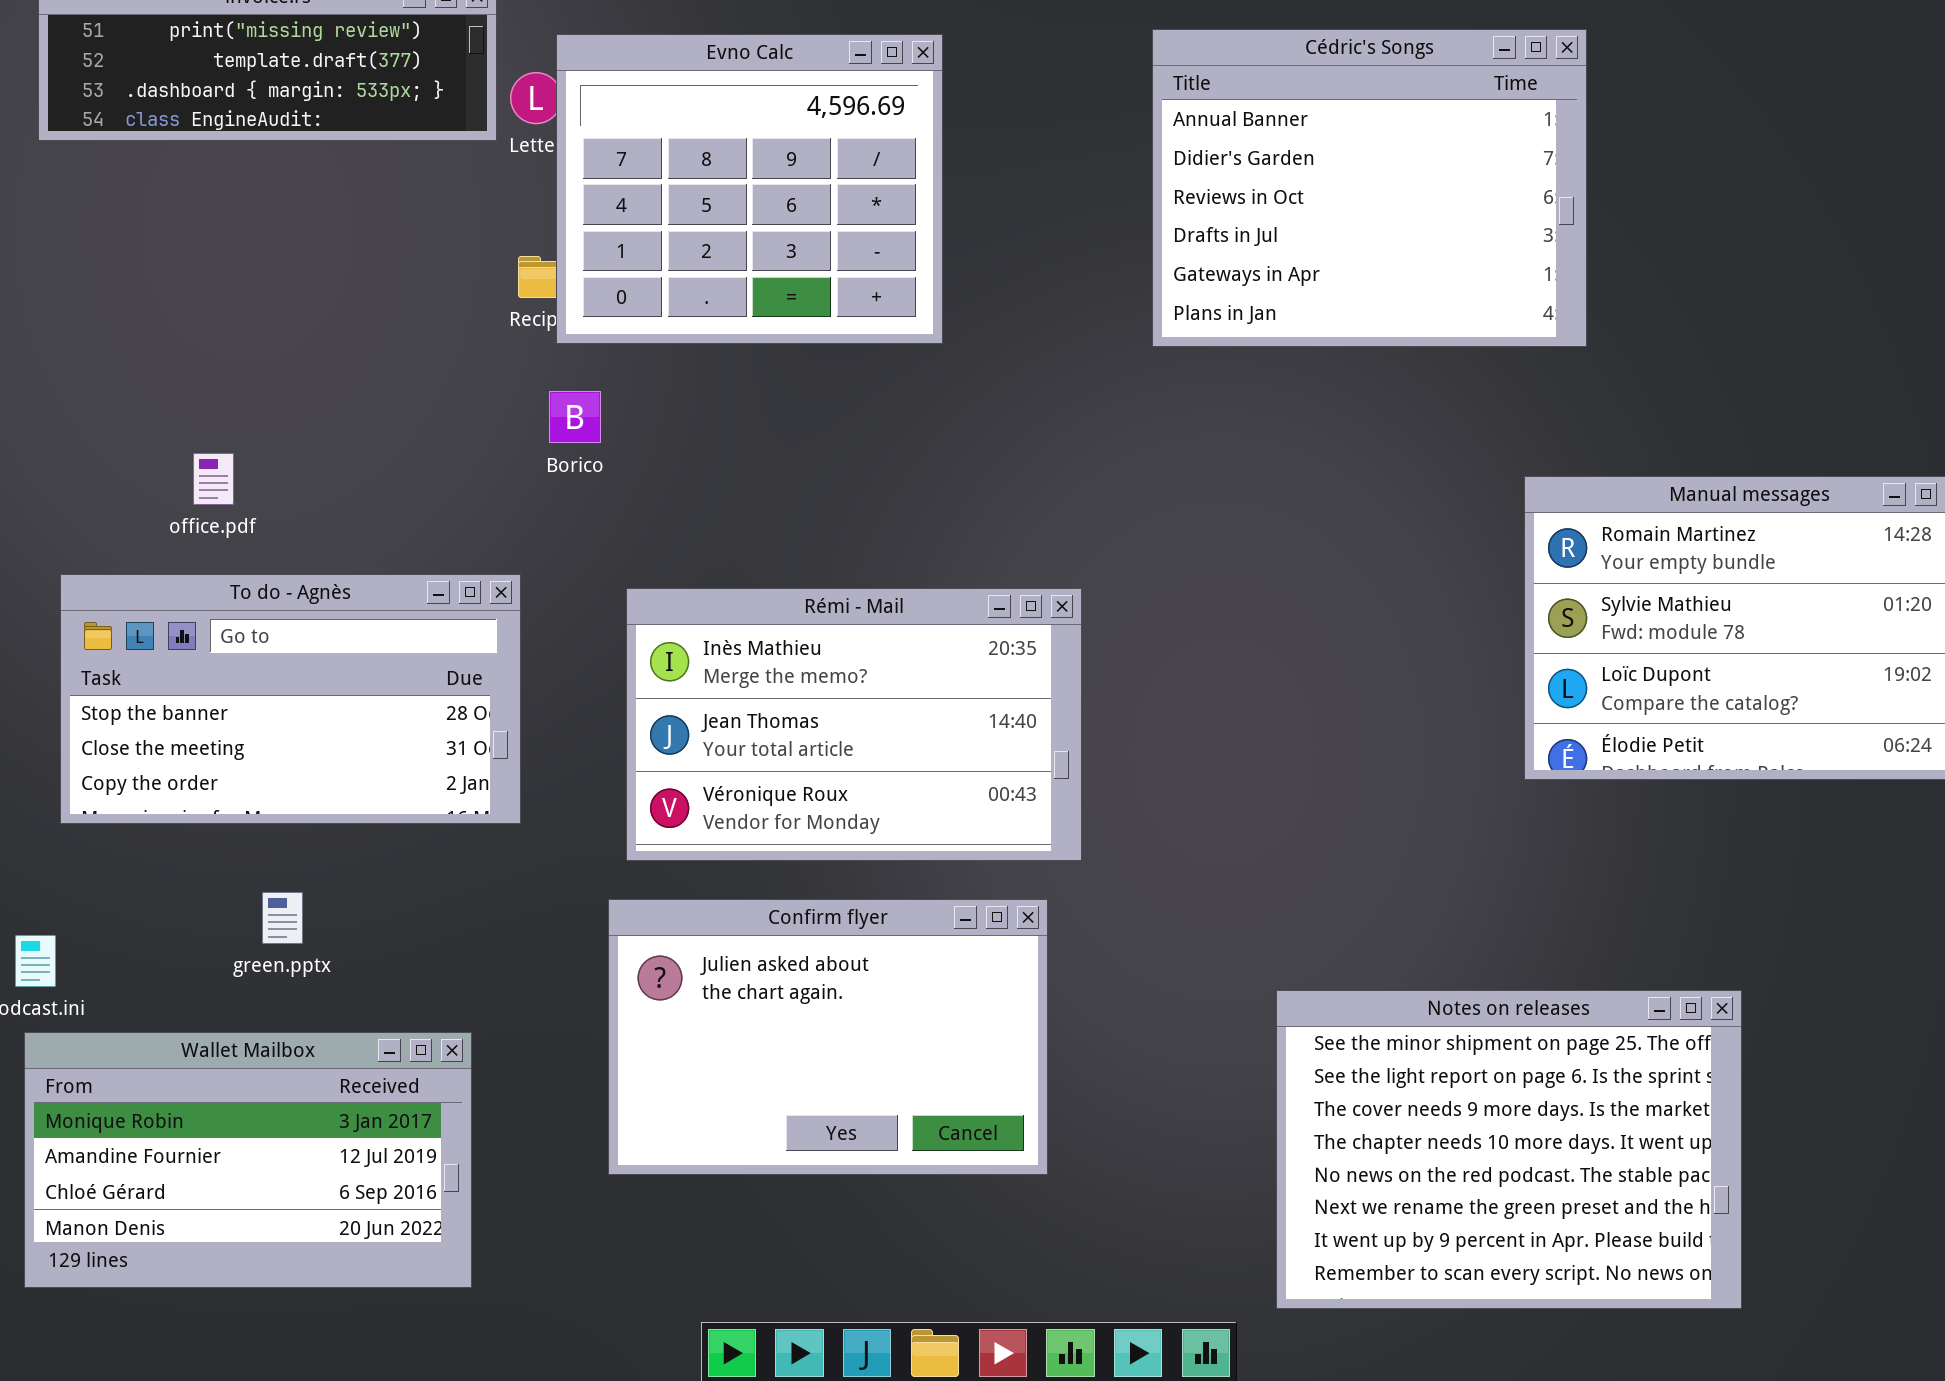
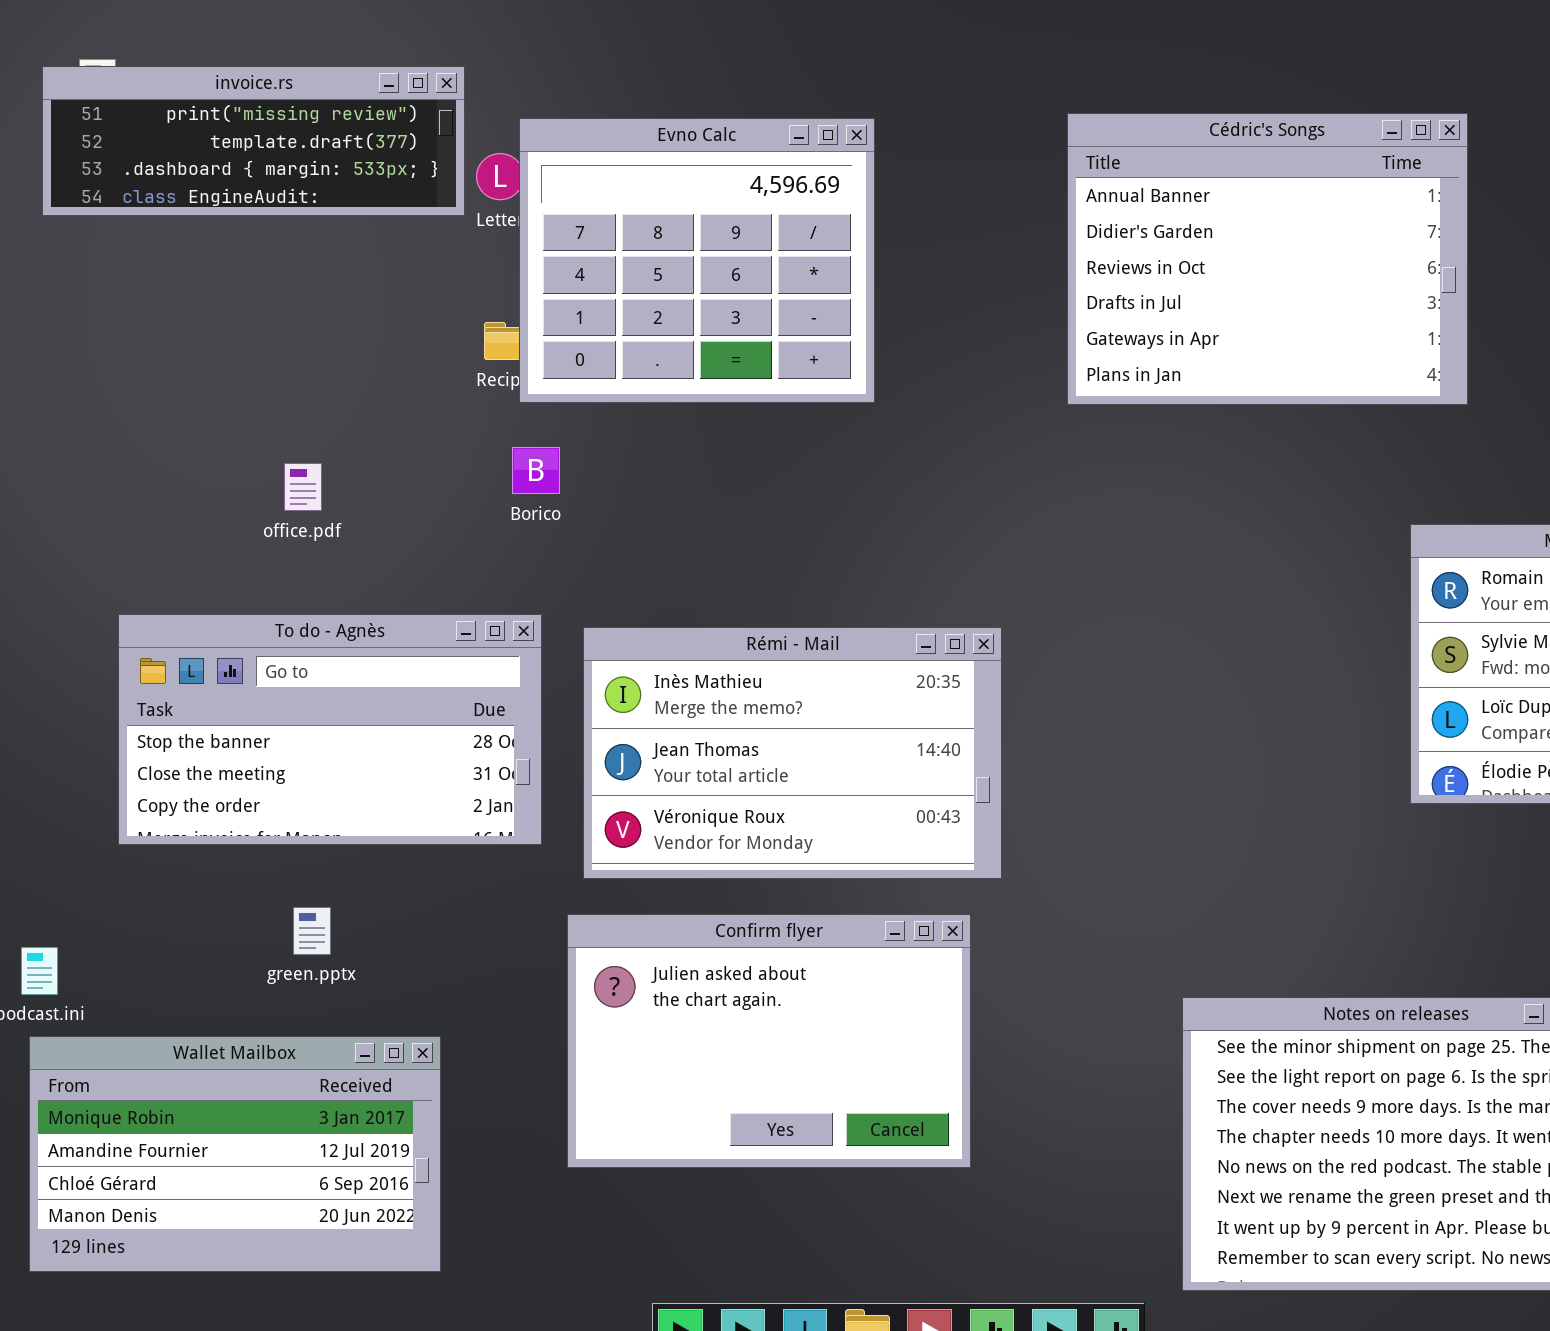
office.pdf: [193,453,234,505] -> [284,463,322,511], moved
To do - Agnès: [60,574,521,824] -> [118,614,542,845], moved
green.pptx: [262,892,303,944] -> [293,907,331,955], moved

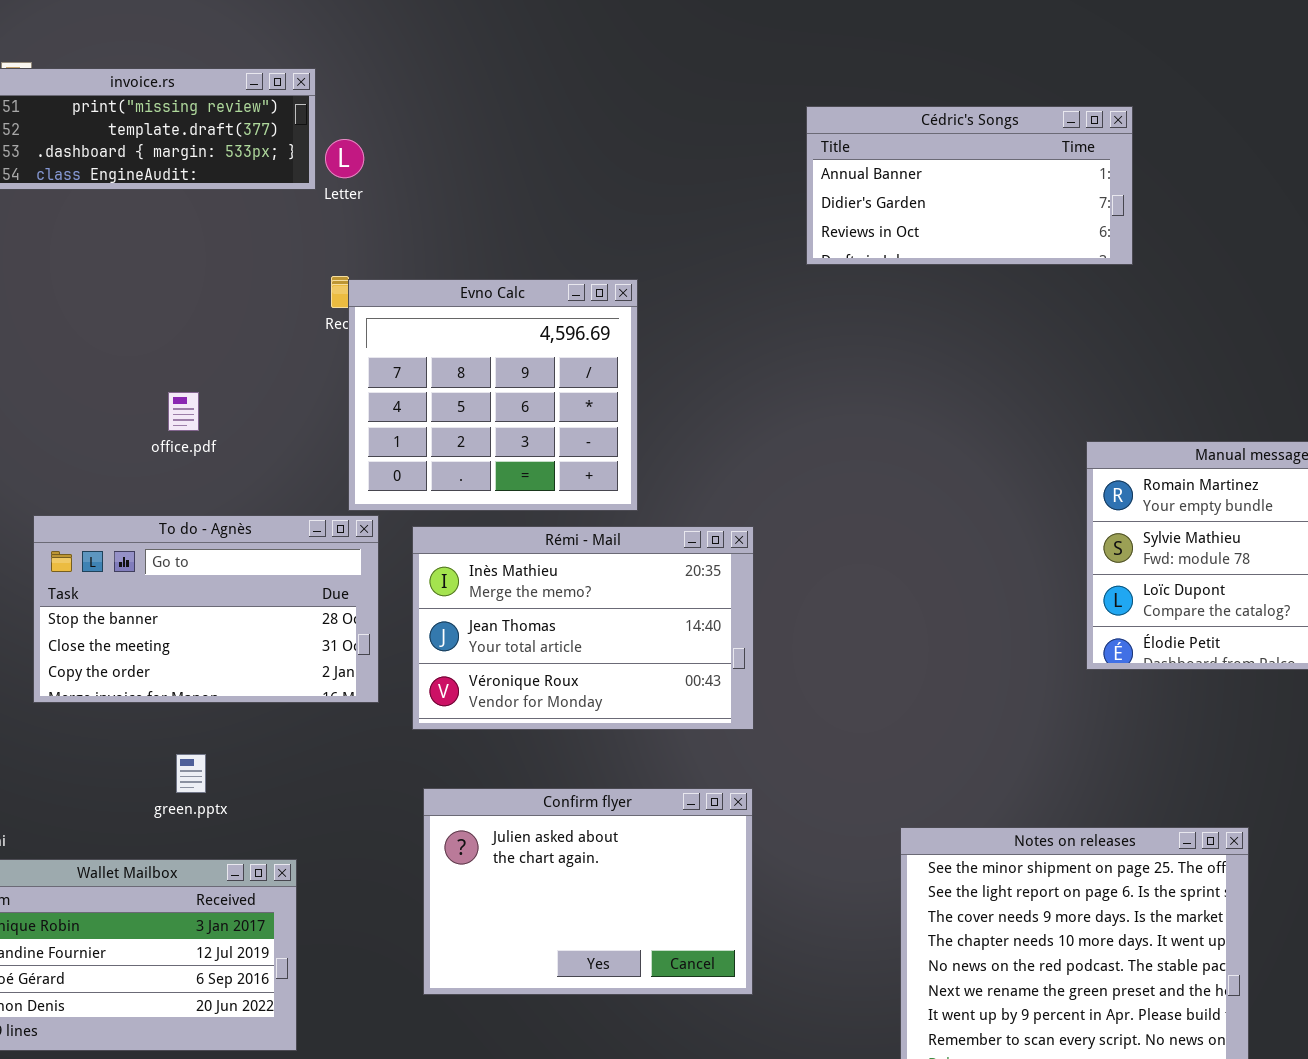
Cédric's Songs: [1067,113,1468,405] -> [806,106,1133,265], resized
Evno Calc: [519,118,875,403] -> [348,279,638,511], moved
Confirm flyer: [567,914,971,1168] -> [423,788,753,995], moved

